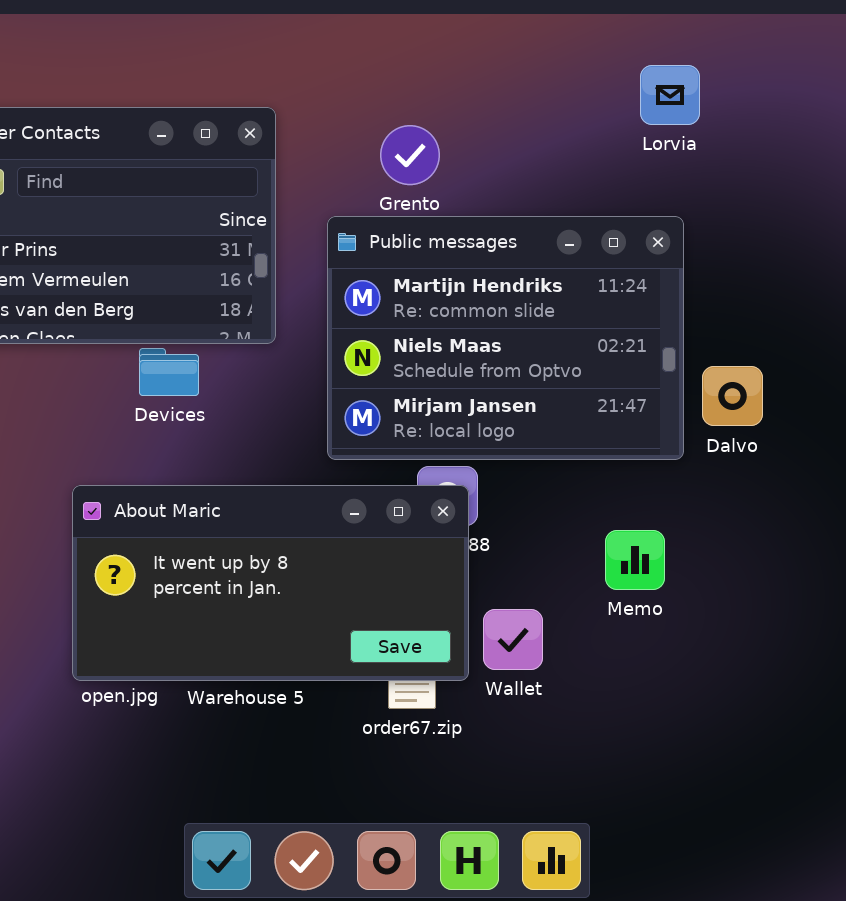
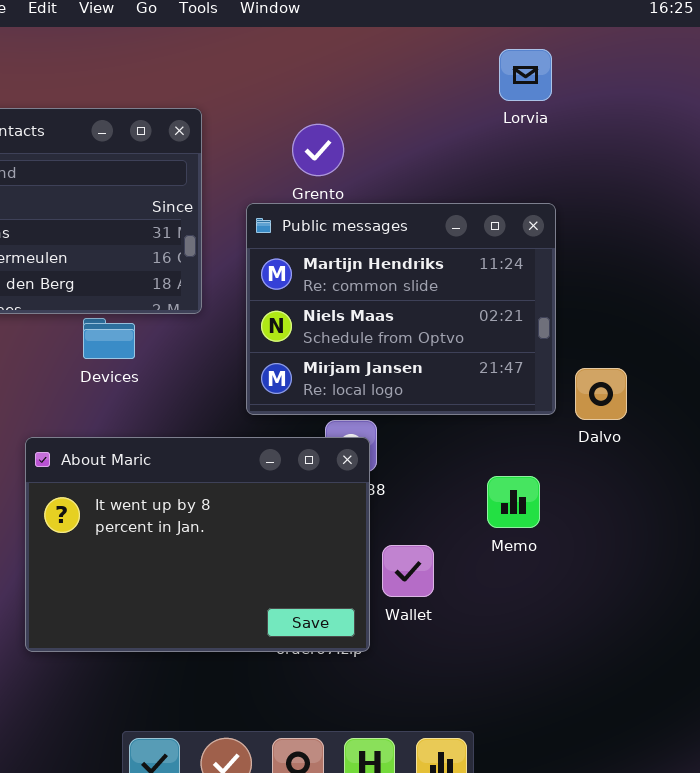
Lorvia: [640,65,700,125] -> [499,49,552,101], moved
Dalvo: [702,366,763,426] -> [575,368,627,420], moved
About Maric: [72,485,469,681] -> [25,437,370,652], resized

